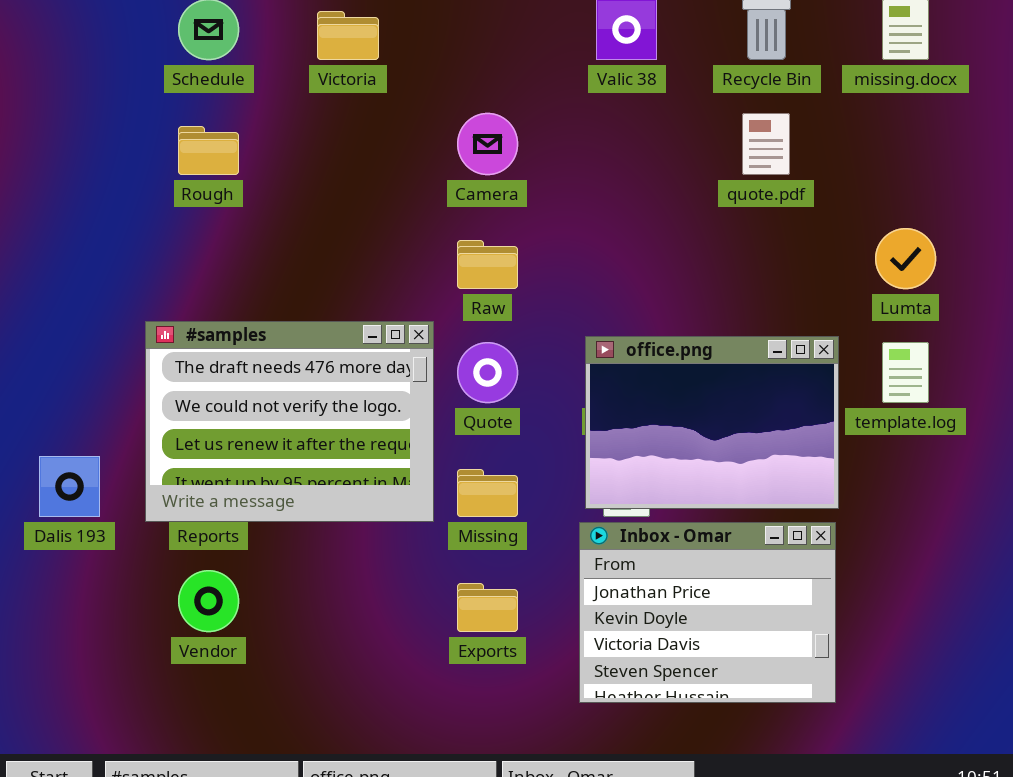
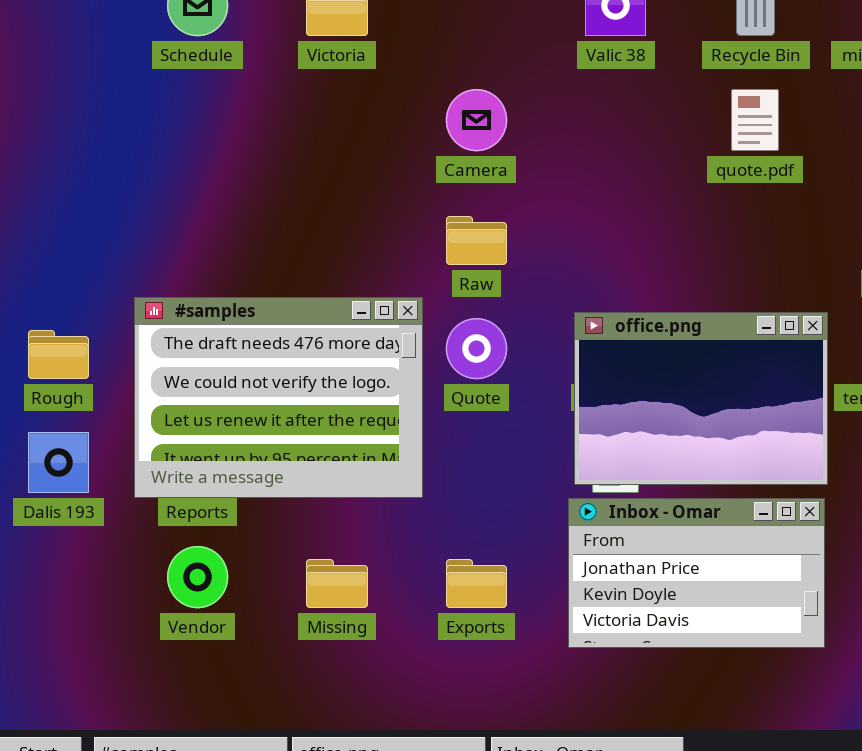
Rough: [178,126,239,175] -> [28,330,89,379], moved
Missing: [457,469,518,517] -> [306,559,368,608], moved
Inbox - Omar: [579,522,836,703] -> [568,498,825,648], resized

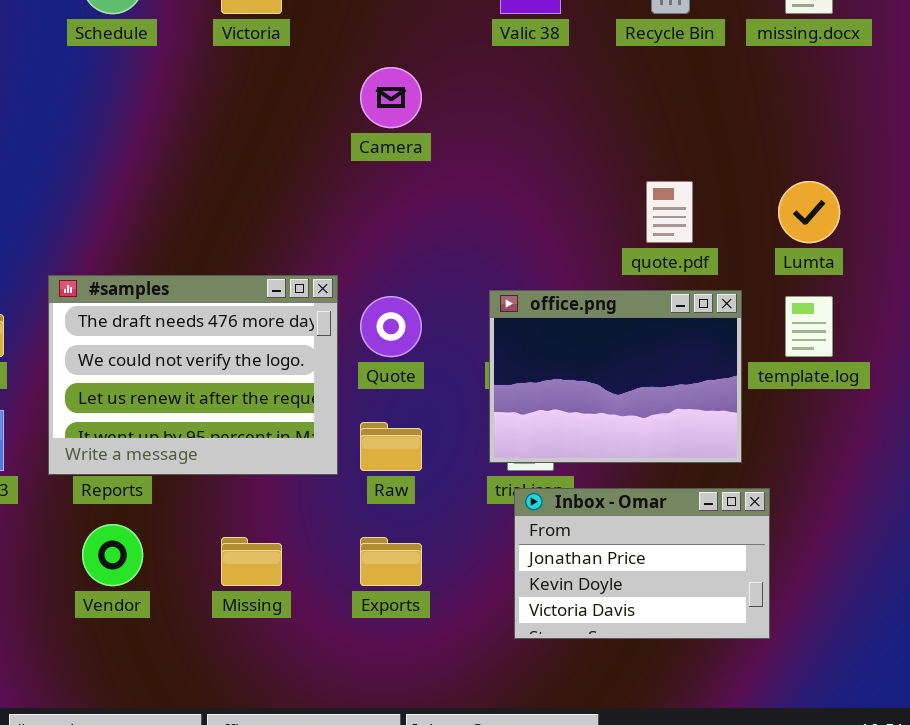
quote.pdf: [731,89,779,151] -> [646,181,693,243], moved
Raw: [446,216,507,265] -> [360,422,422,471], moved
Inbox - Omar: [568,498,825,648] -> [514,488,770,639], moved

